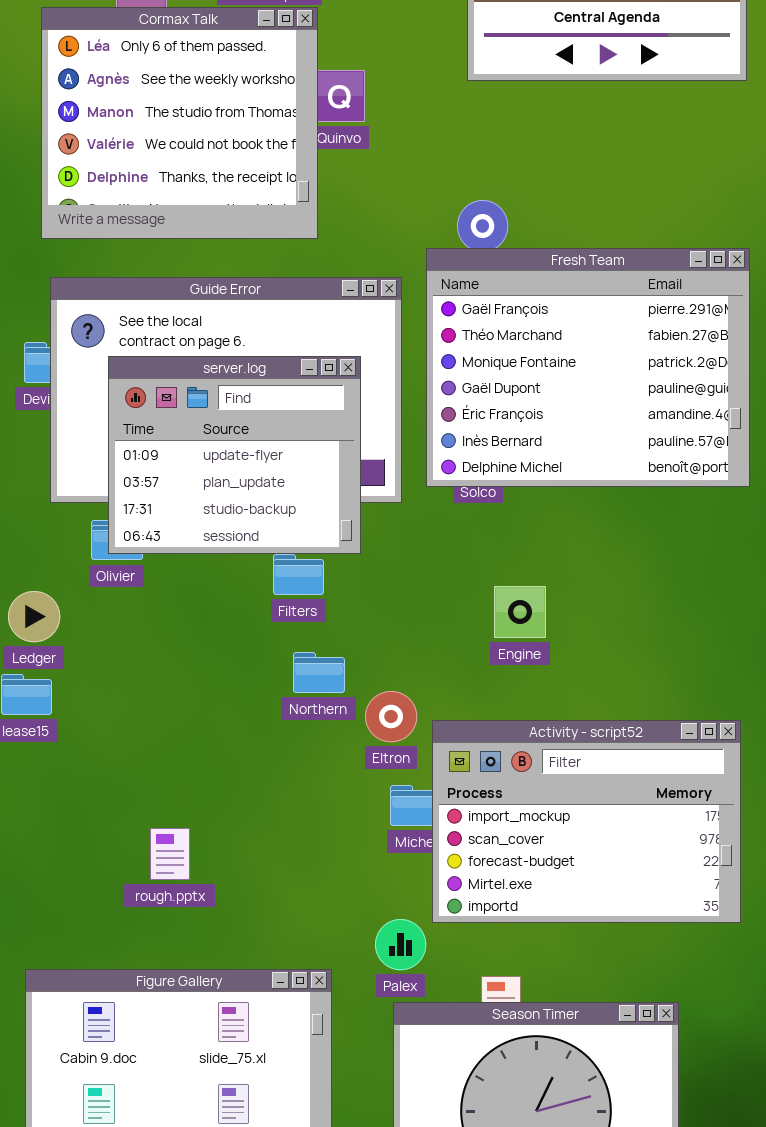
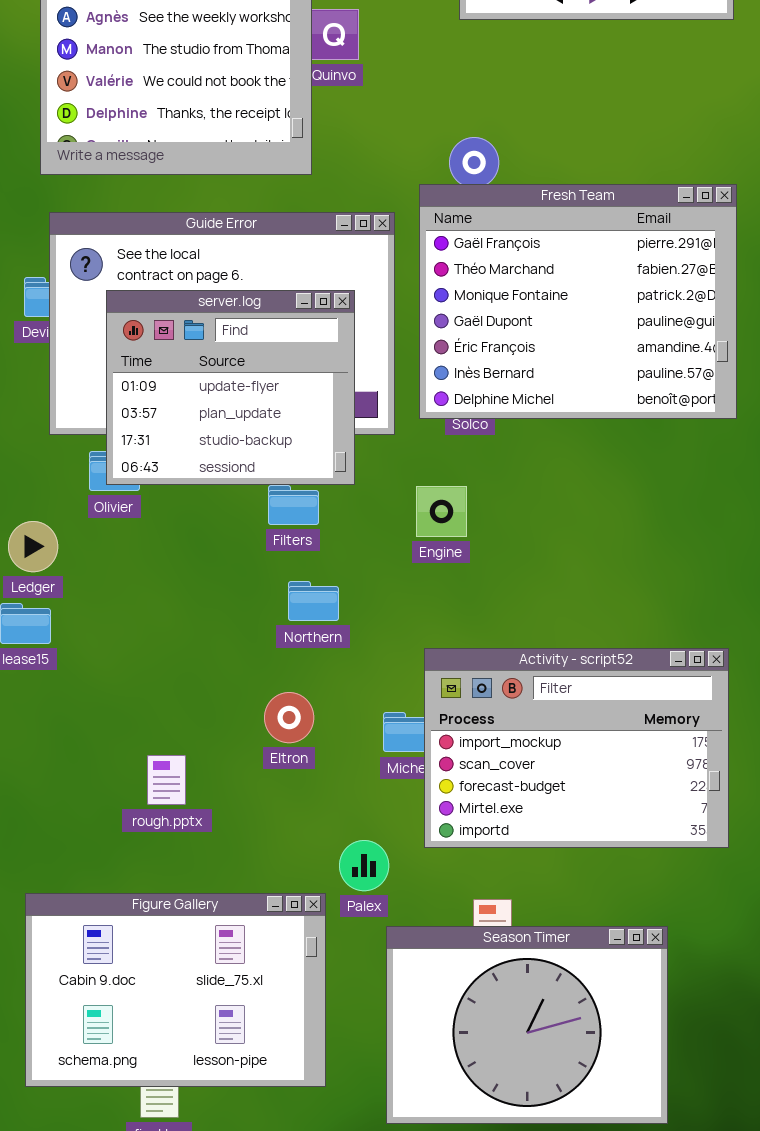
Engine: [494,586,546,638] -> [416,486,467,537], moved
Eltron: [365,691,417,742] -> [264,692,314,743], moved
Palex: [375,919,426,970] -> [339,840,389,891], moved

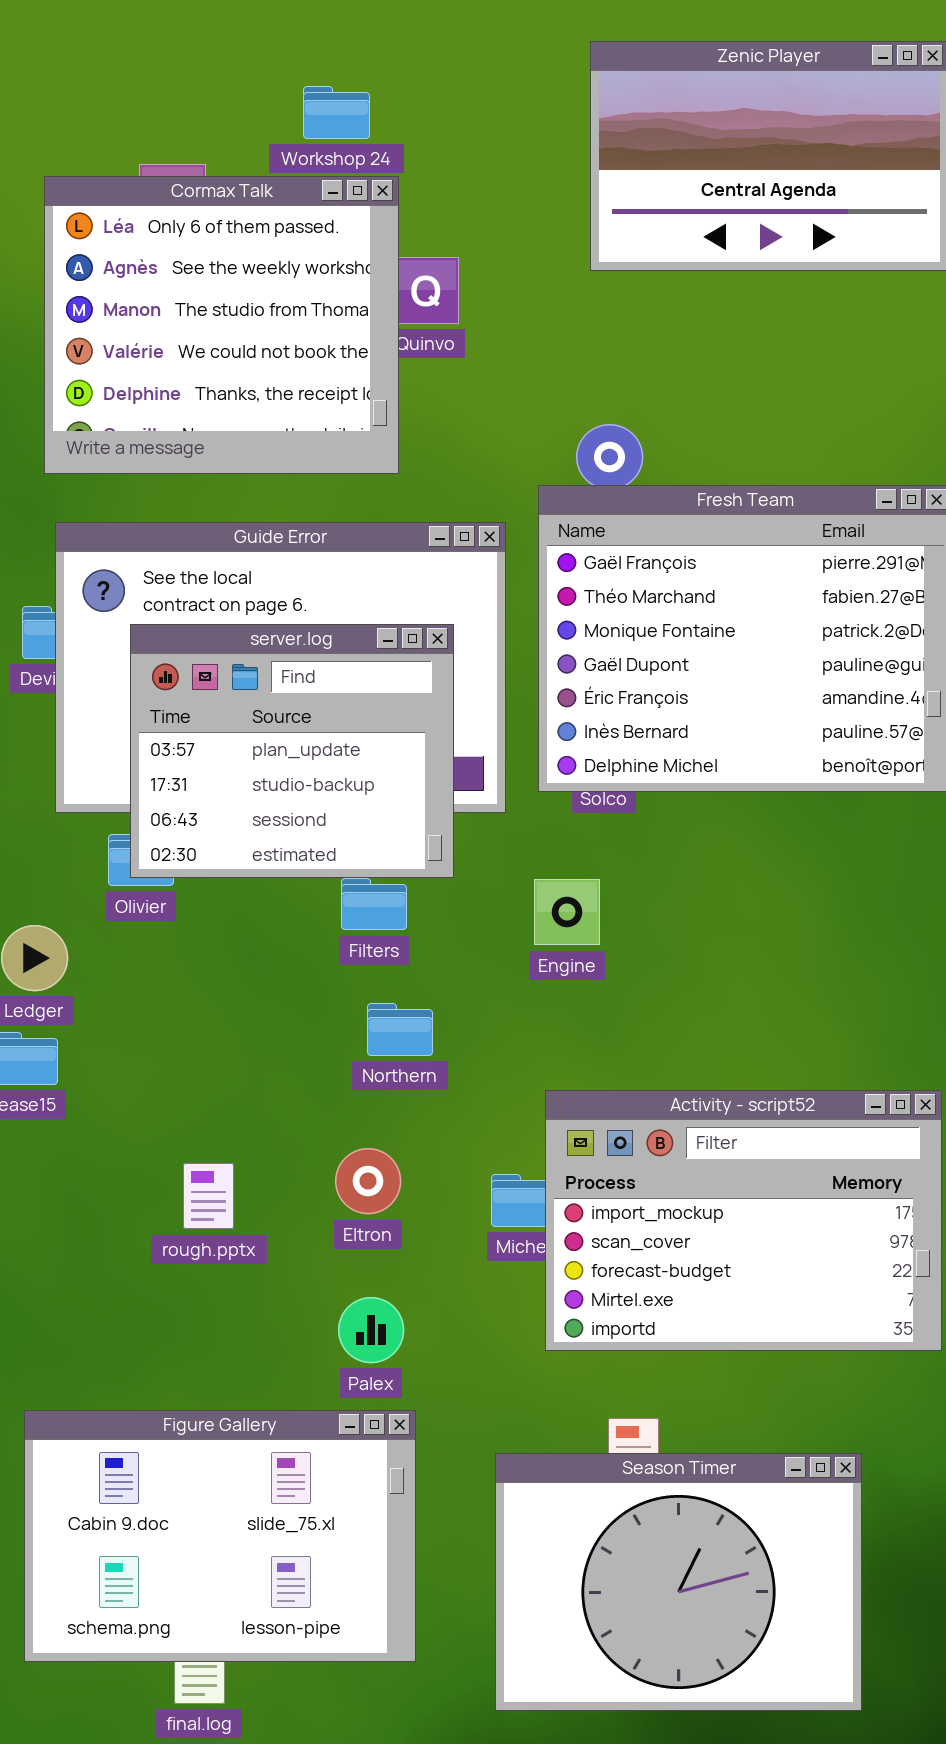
server.log: [106,290,355,485] -> [130,624,454,878], scrolled down 1 row
rough.pptx: [147,755,186,805] -> [183,1163,234,1229], moved
Palex: [339,840,389,891] -> [338,1297,404,1363], moved

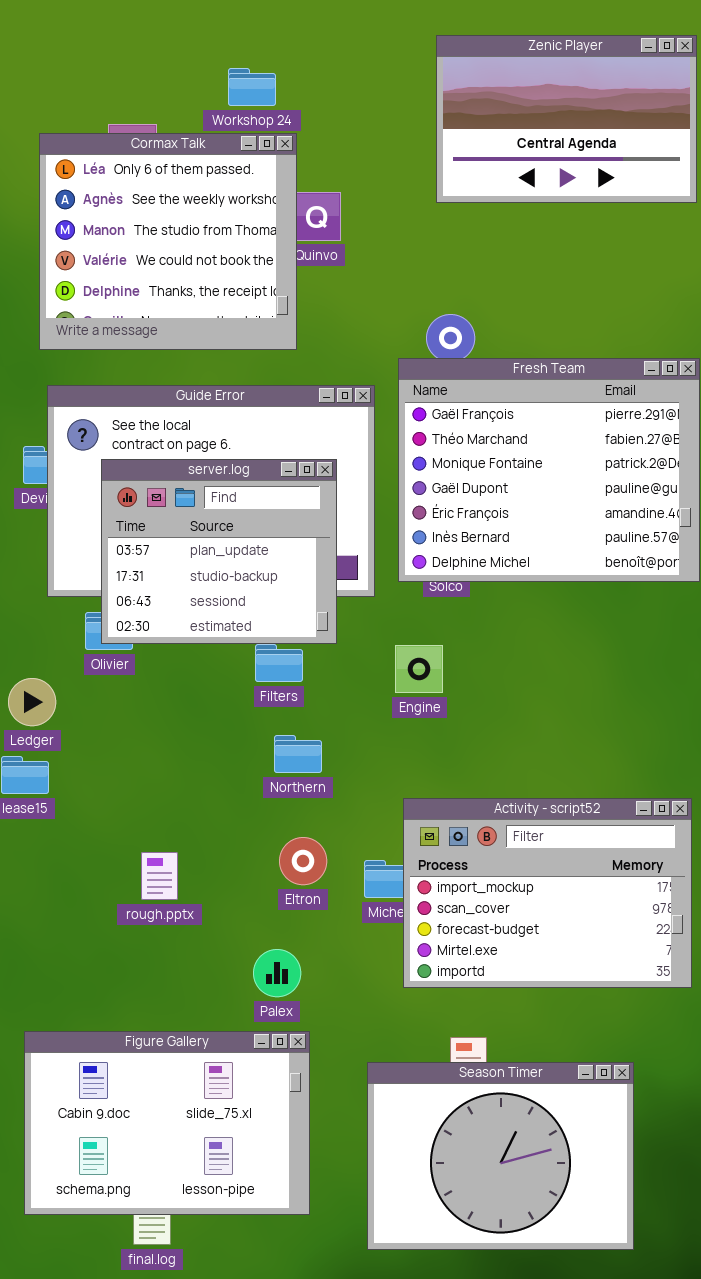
Eltron: [335,1148,401,1214] -> [279,837,327,885], moved

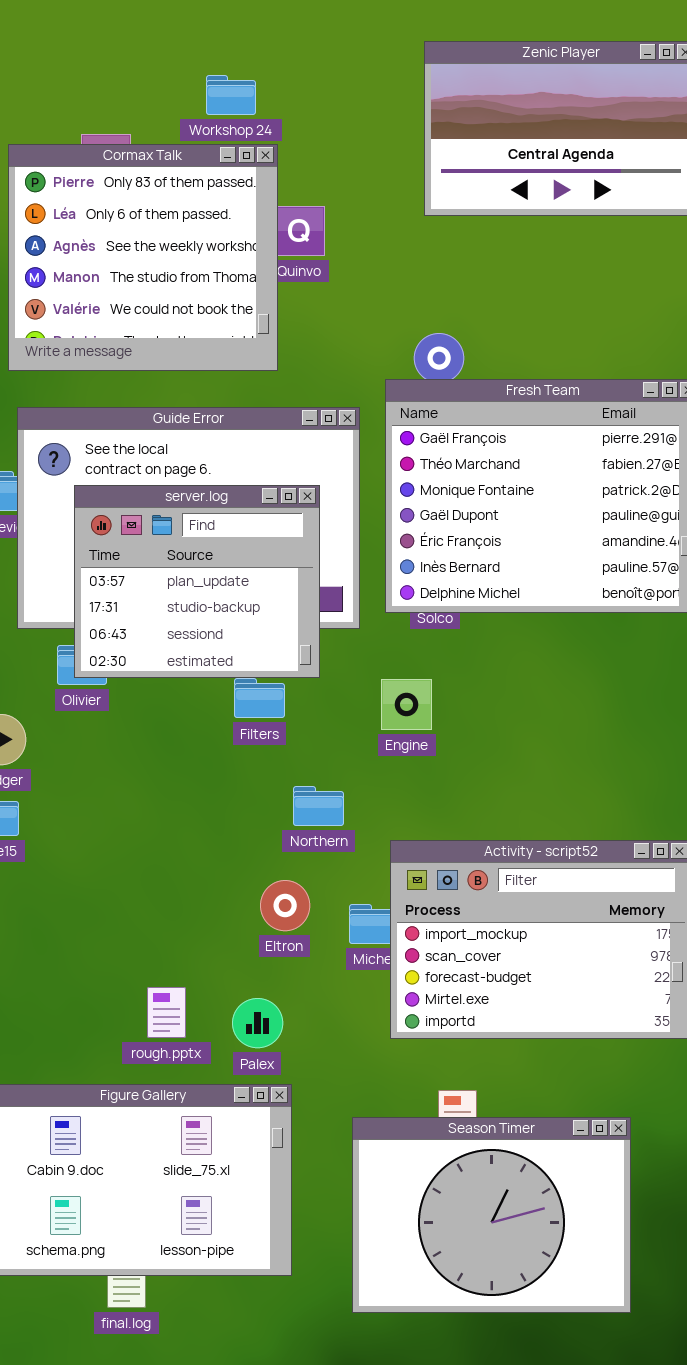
Cormax Talk: [39,133,297,350] -> [8,144,278,371], scrolled up 1 row
Northern: [274,735,322,773] -> [293,786,344,826], moved
rough.pptx: [141,852,178,900] -> [147,987,186,1038], moved

